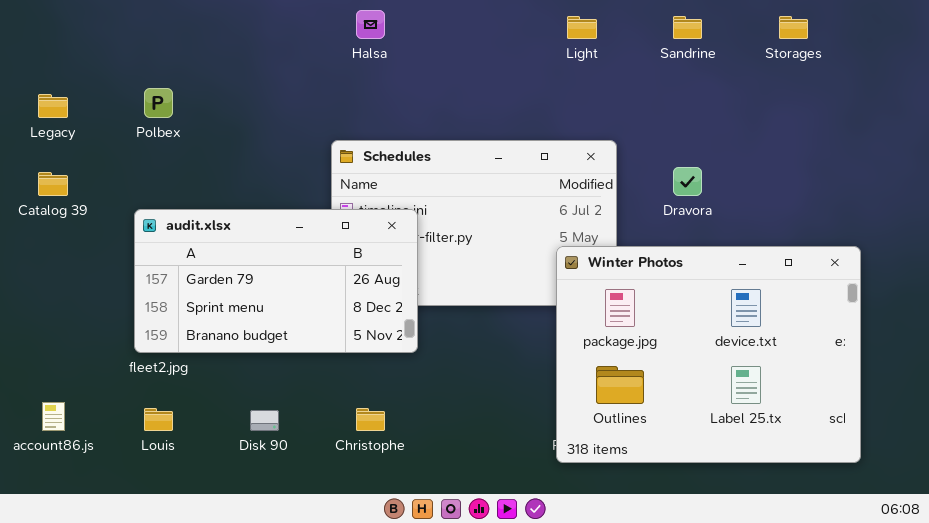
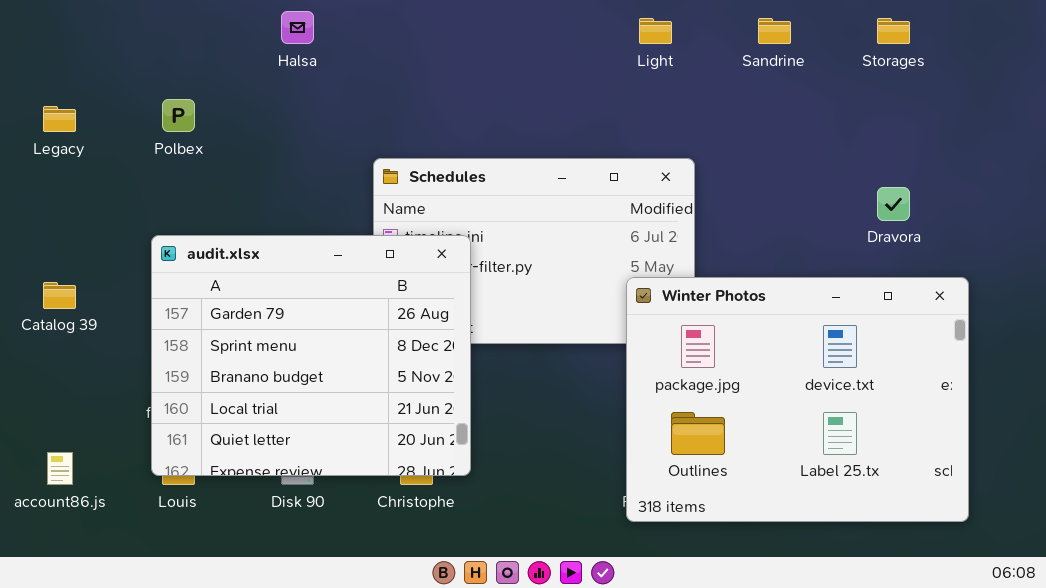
Halsa: [356,10,385,39] -> [281,11,314,44], moved
Dravora: [673,167,702,196] -> [877,187,910,221], moved
Catalog 39: [38,172,68,196] -> [43,282,76,309], moved
audit.xlsx: [134,209,418,353] -> [151,235,471,476], resized

